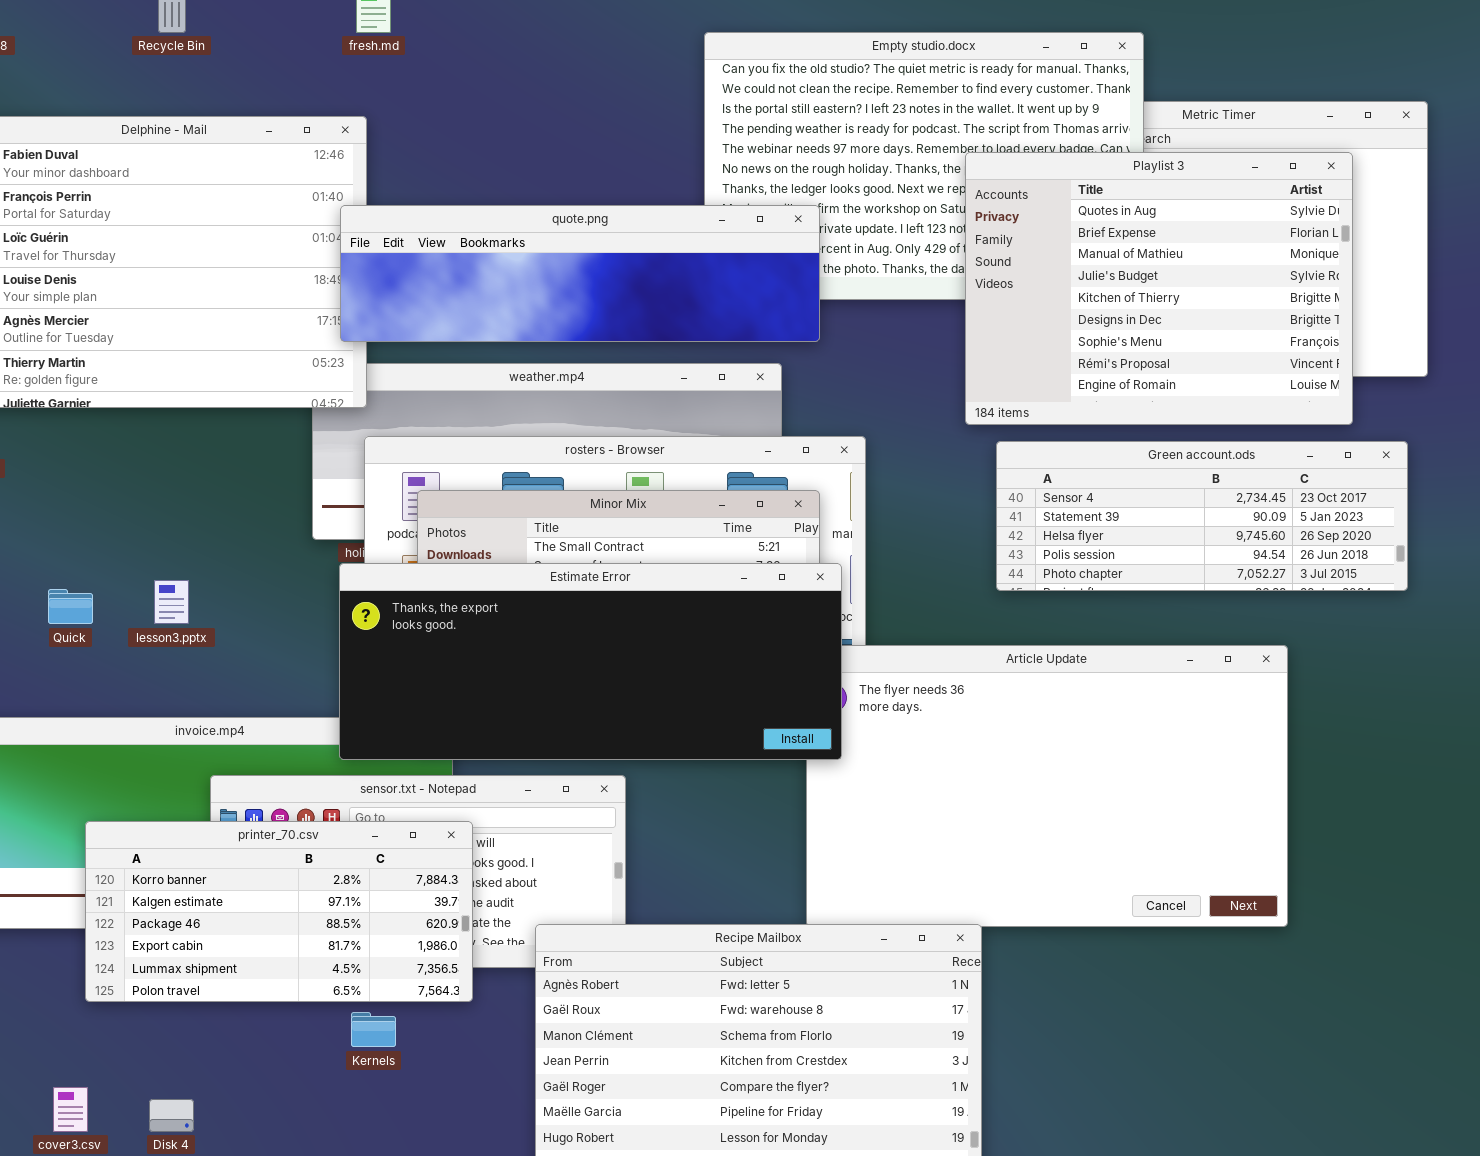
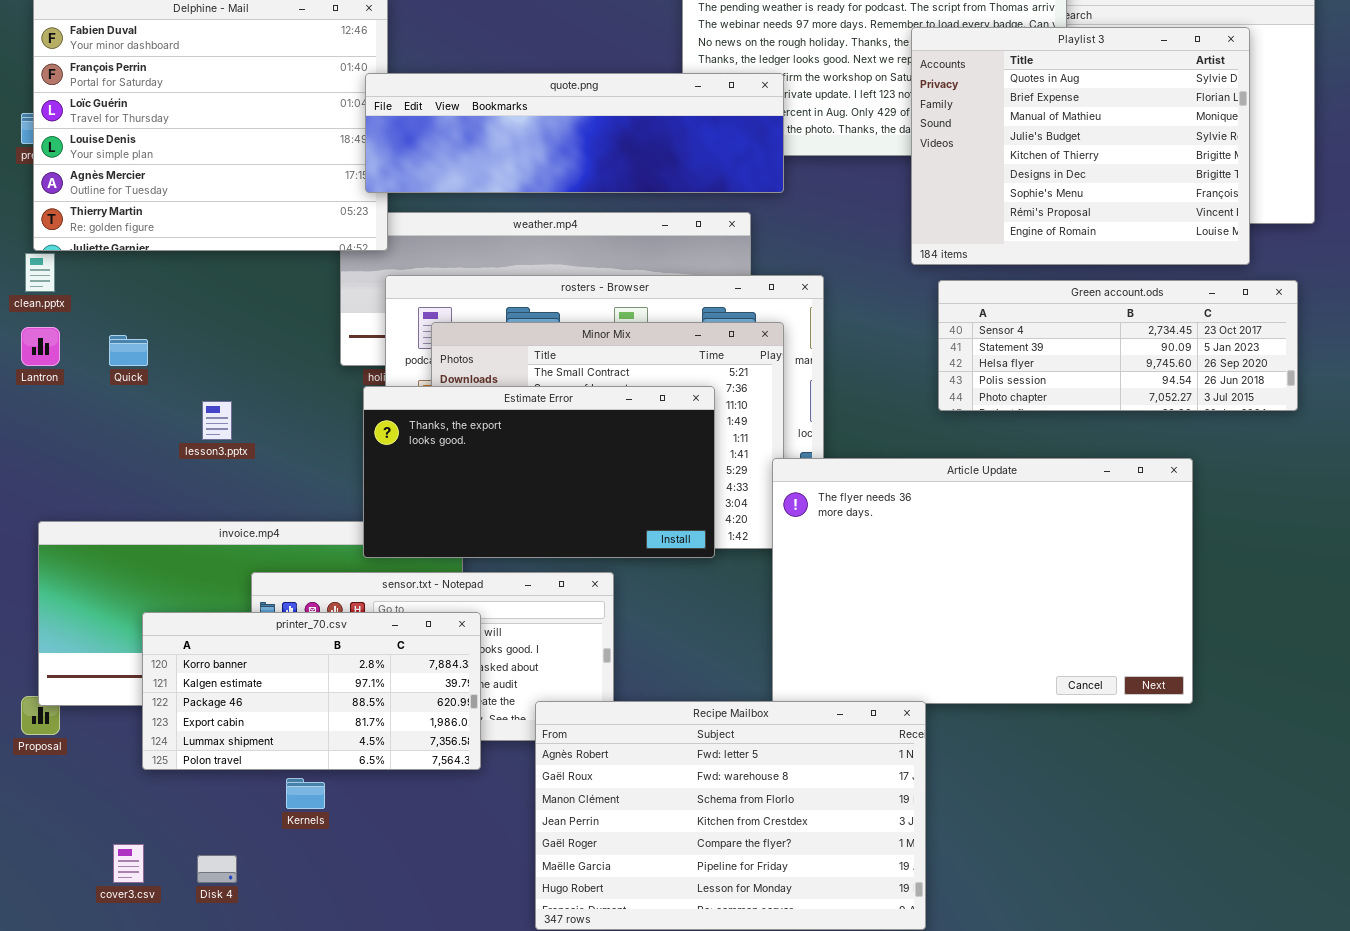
Estimate Error: [339,563,842,760] -> [363,386,715,558], resized
Quick: [48,589,93,624] -> [109,335,148,366], moved
Kernels: [351,1012,396,1047] -> [286,778,325,809], moved

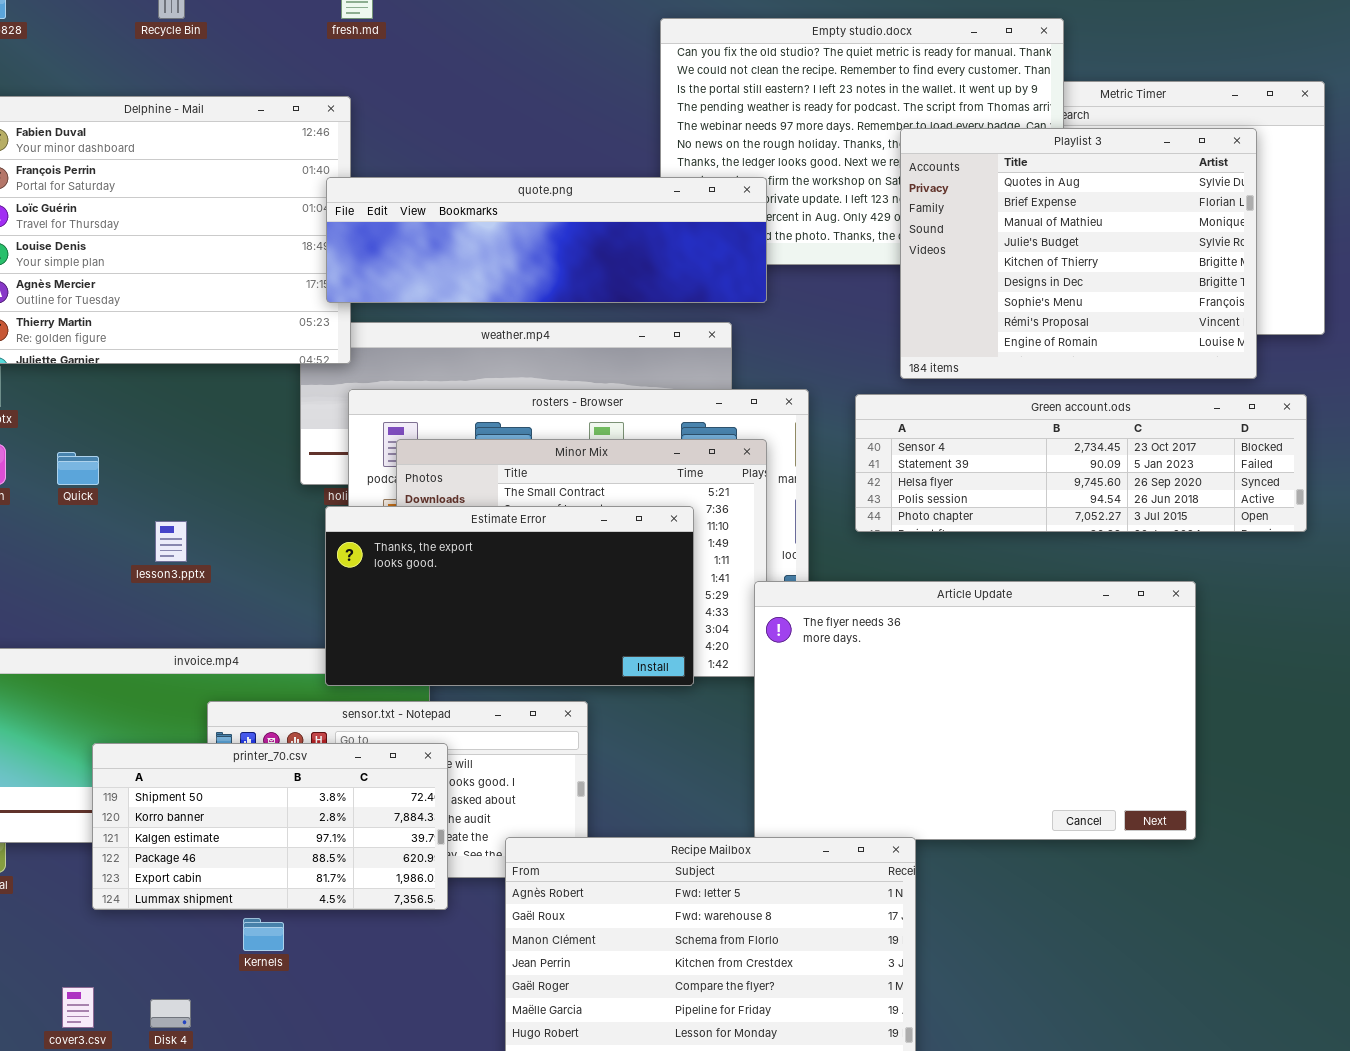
Green account.ods: [938,280,1298,411] -> [855,394,1307,532], resized
printer_70.csv: [142,612,481,770] -> [92,743,448,910], scrolled up 1 row

